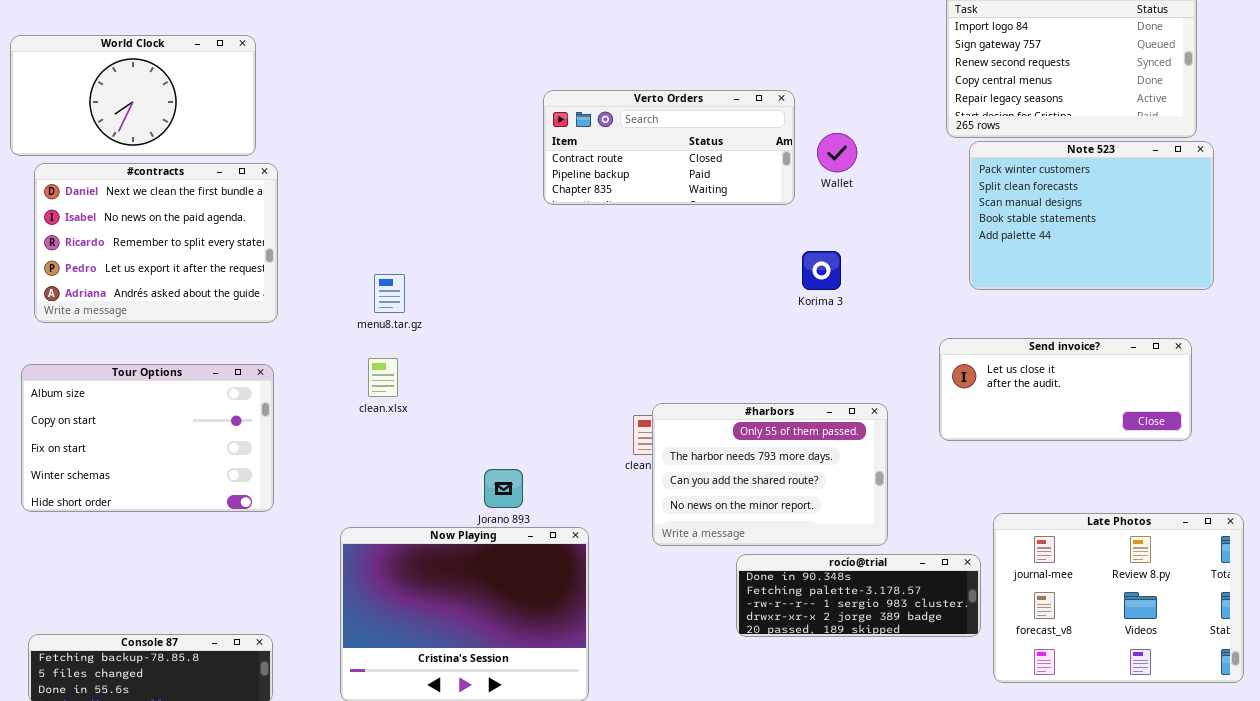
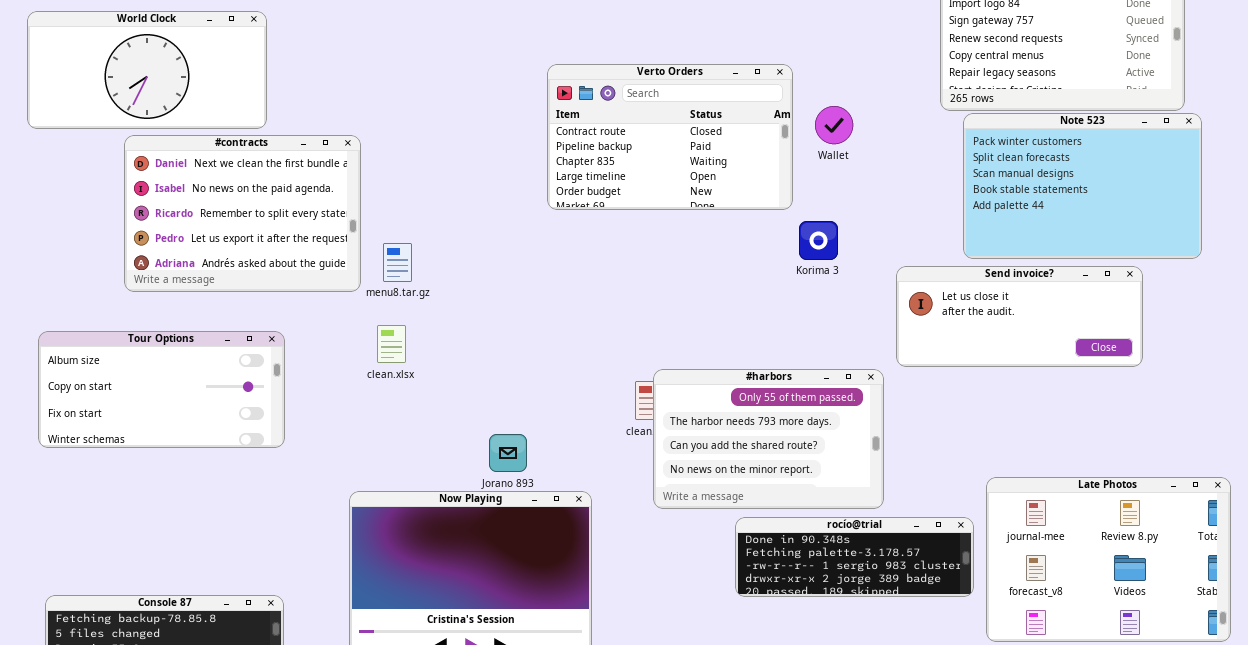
Verto Orders: [543,90,795,205] -> [547,64,793,210], resized
#contracts: [34,163,278,323] -> [124,135,361,292], moved
Send invoice?: [939,338,1192,441] -> [896,266,1143,367], moved
Tour Options: [21,364,274,512] -> [38,331,285,448], resized

